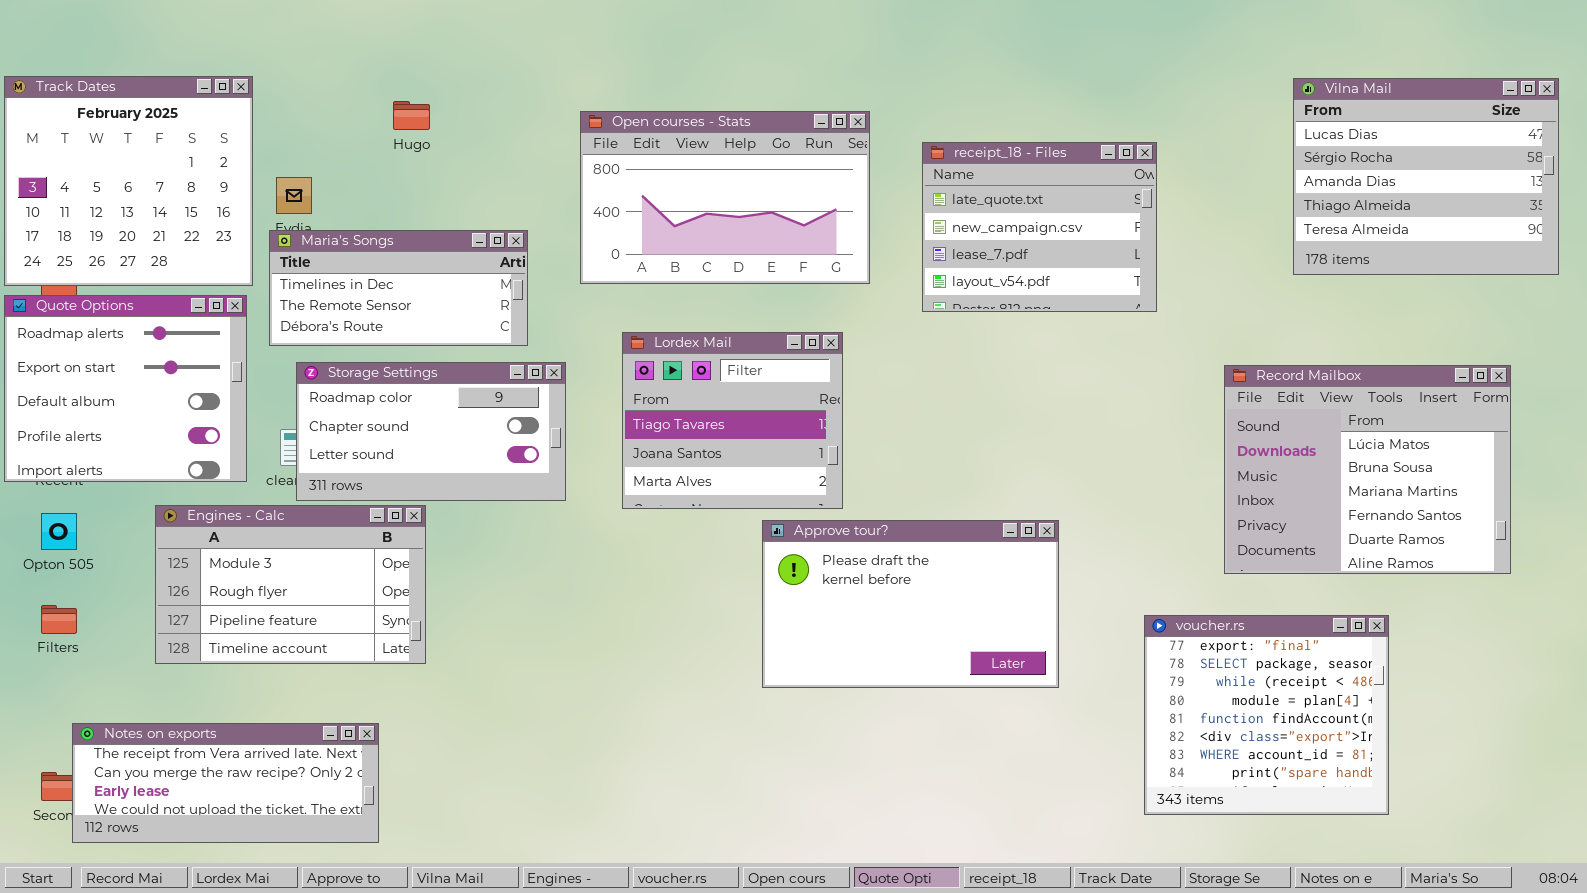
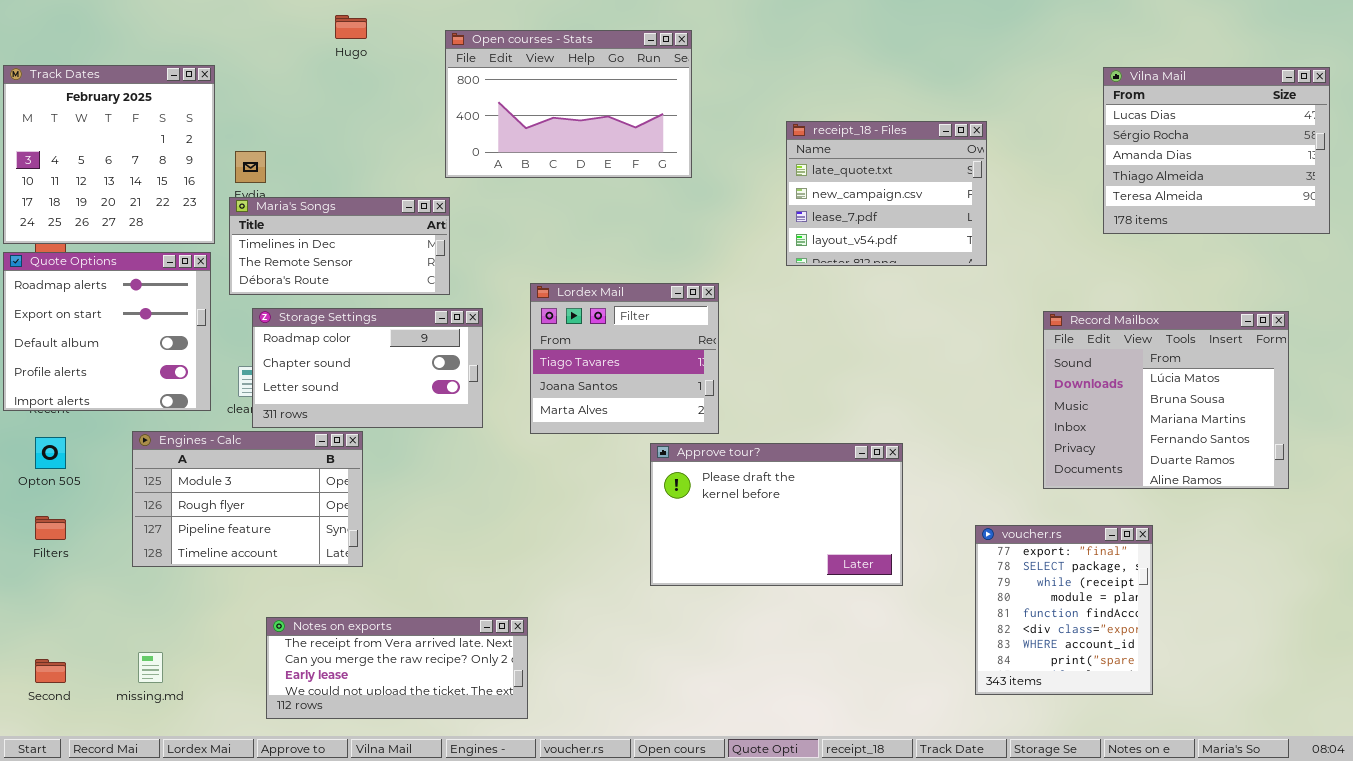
Hugo: [393,101,430,130] -> [335,15,367,39], moved
Open courses - Stats: [580,111,870,284] -> [445,30,692,178], moved
voucher.rs: [1144,615,1389,815] -> [975,525,1153,695], resized
Notes on exports: [72,723,379,843] -> [266,617,528,719], moved

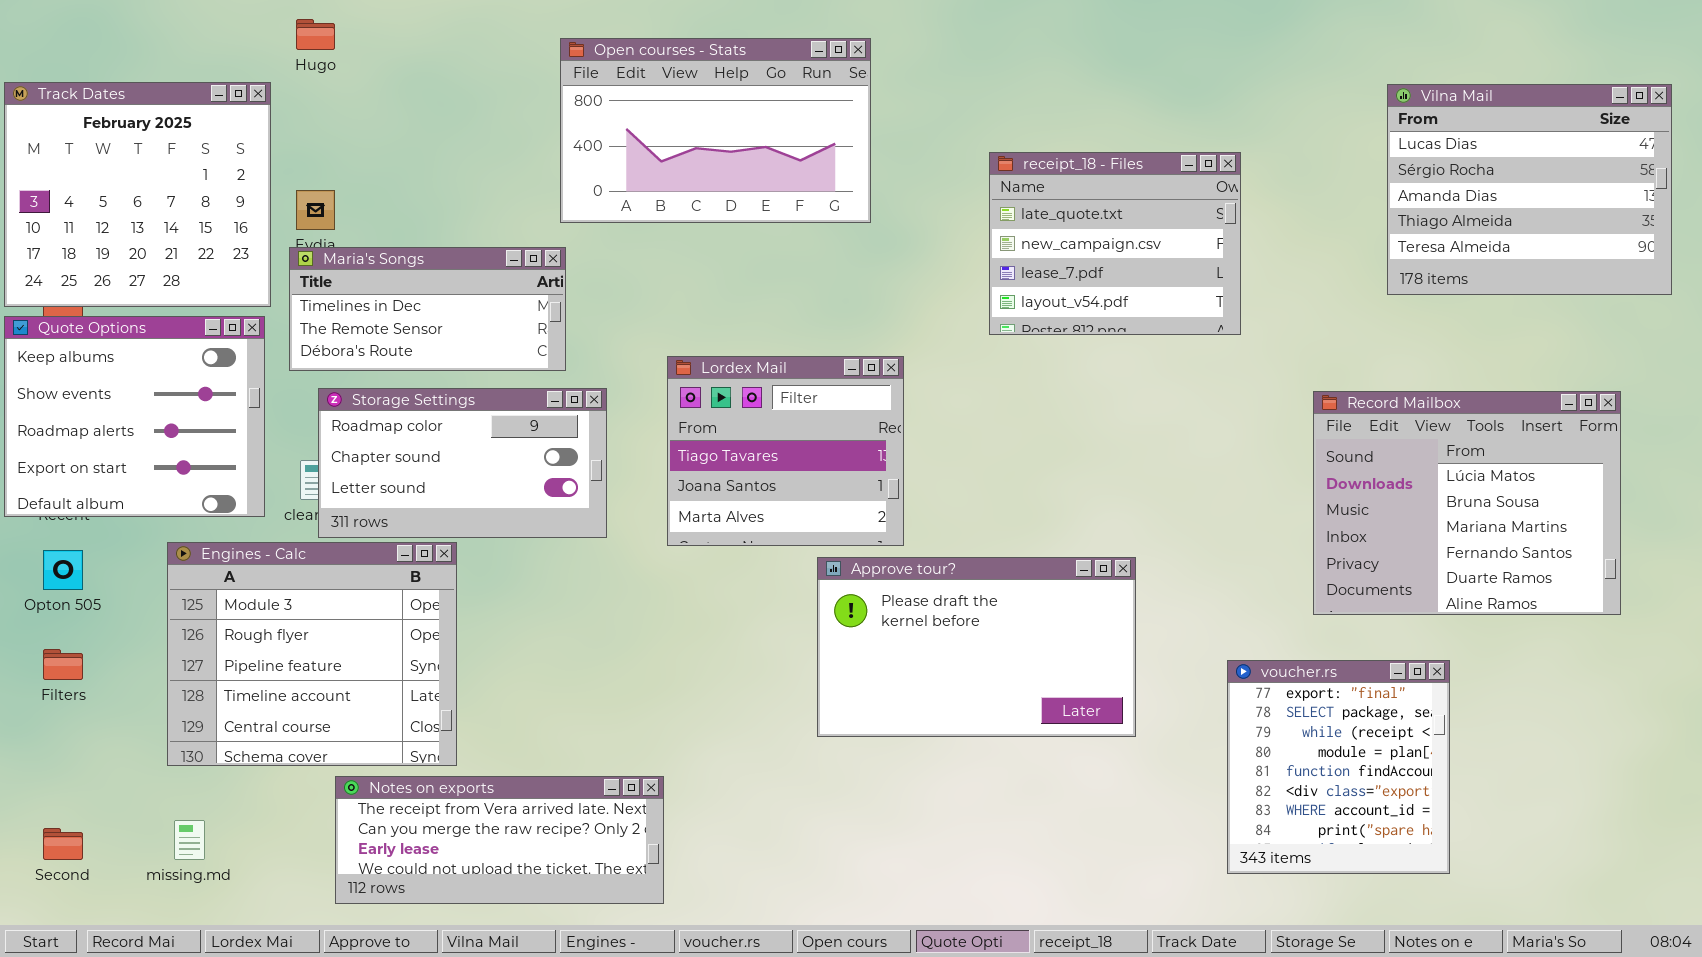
Hugo: [335,15,367,39] -> [296,19,335,50], moved
Quote Options: [3,252,211,411] -> [4,316,265,517], scrolled up 2 rows
Engines - Calc: [132,431,363,567] -> [167,542,457,766], resized

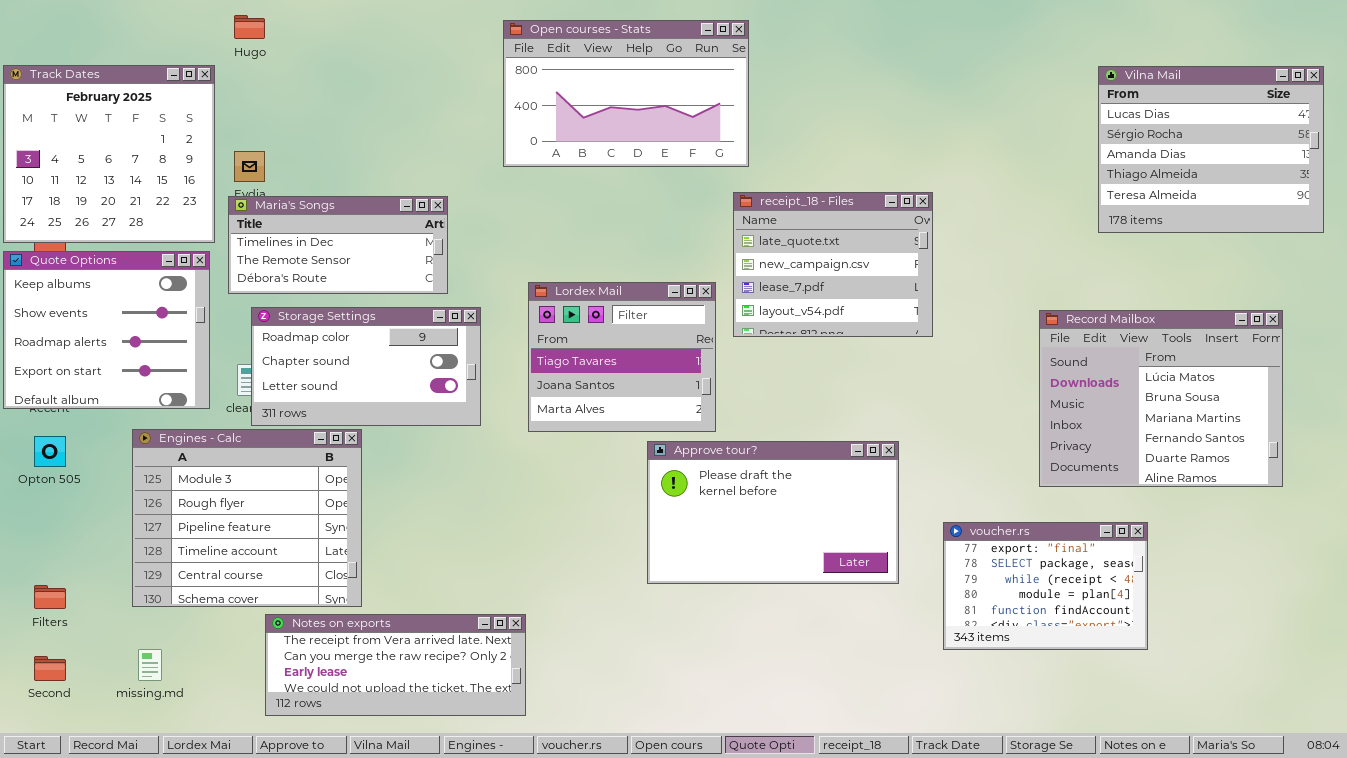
Open courses - Stats: [560,38,871,223] -> [503,20,749,167], moved
receipt_18 - Files: [989,152,1241,335] -> [733,192,933,337], moved
Filters: [43,649,83,680] -> [34,585,66,609], moved
voucher.rs: [1227,660,1450,874] -> [943,522,1148,650], resized

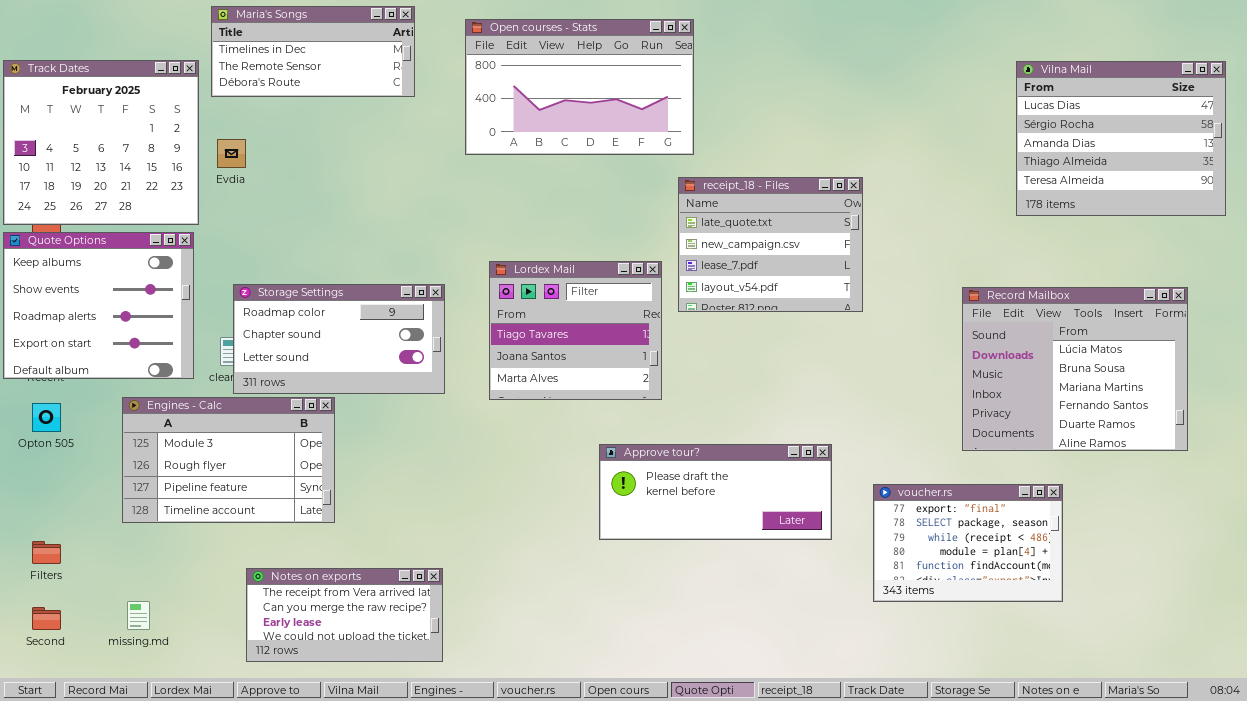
Maria's Songs: [228,196,448,294] -> [211,6,415,97], moved
Engines - Calc: [132,429,362,607] -> [122,397,335,523], resized
Approve tour?: [647,441,899,584] -> [599,444,832,540], resized
Notes on exports: [265,614,526,716] -> [246,568,443,662], resized

